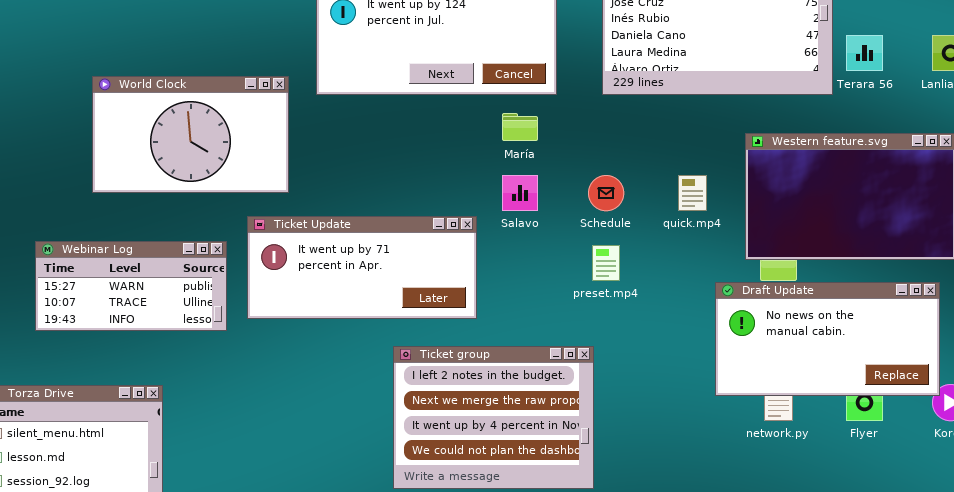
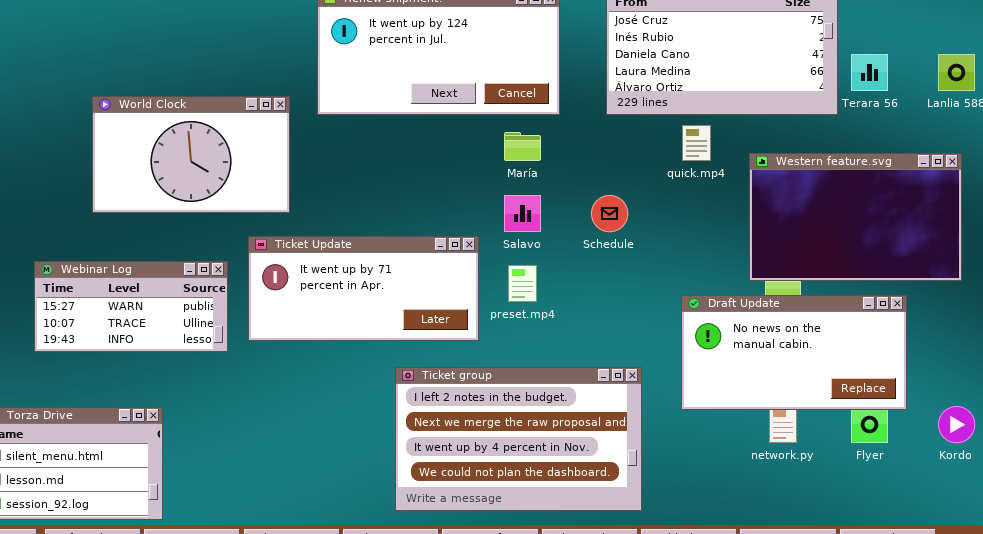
quick.mp4: [678,175,707,211] -> [682,125,711,161], moved
preset.mp4: [592,245,620,281] -> [508,265,537,302], moved
Draft Update: [715,282,940,396] -> [681,295,907,410], moved
Ticket group: [393,346,594,489] -> [395,367,642,511], resized

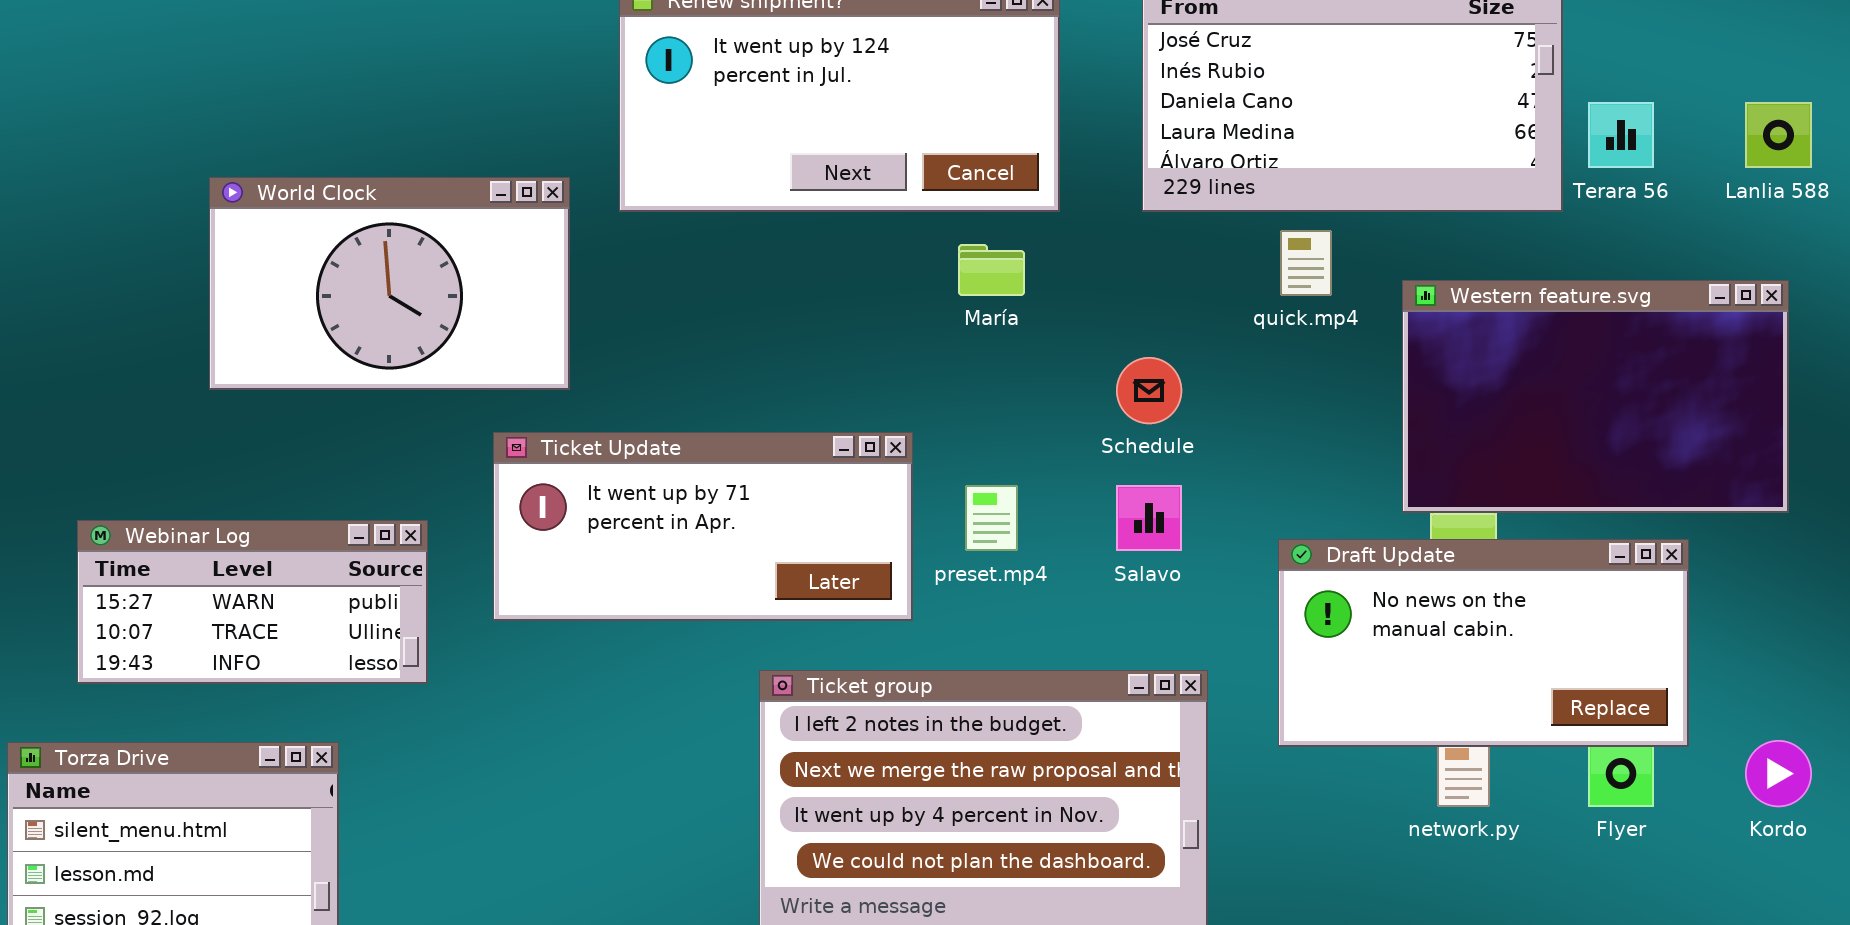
Salavo: [504,195,541,232] -> [1116,485,1182,551], moved
Webinar Log: [34,261,228,352] -> [77,520,428,684], moved

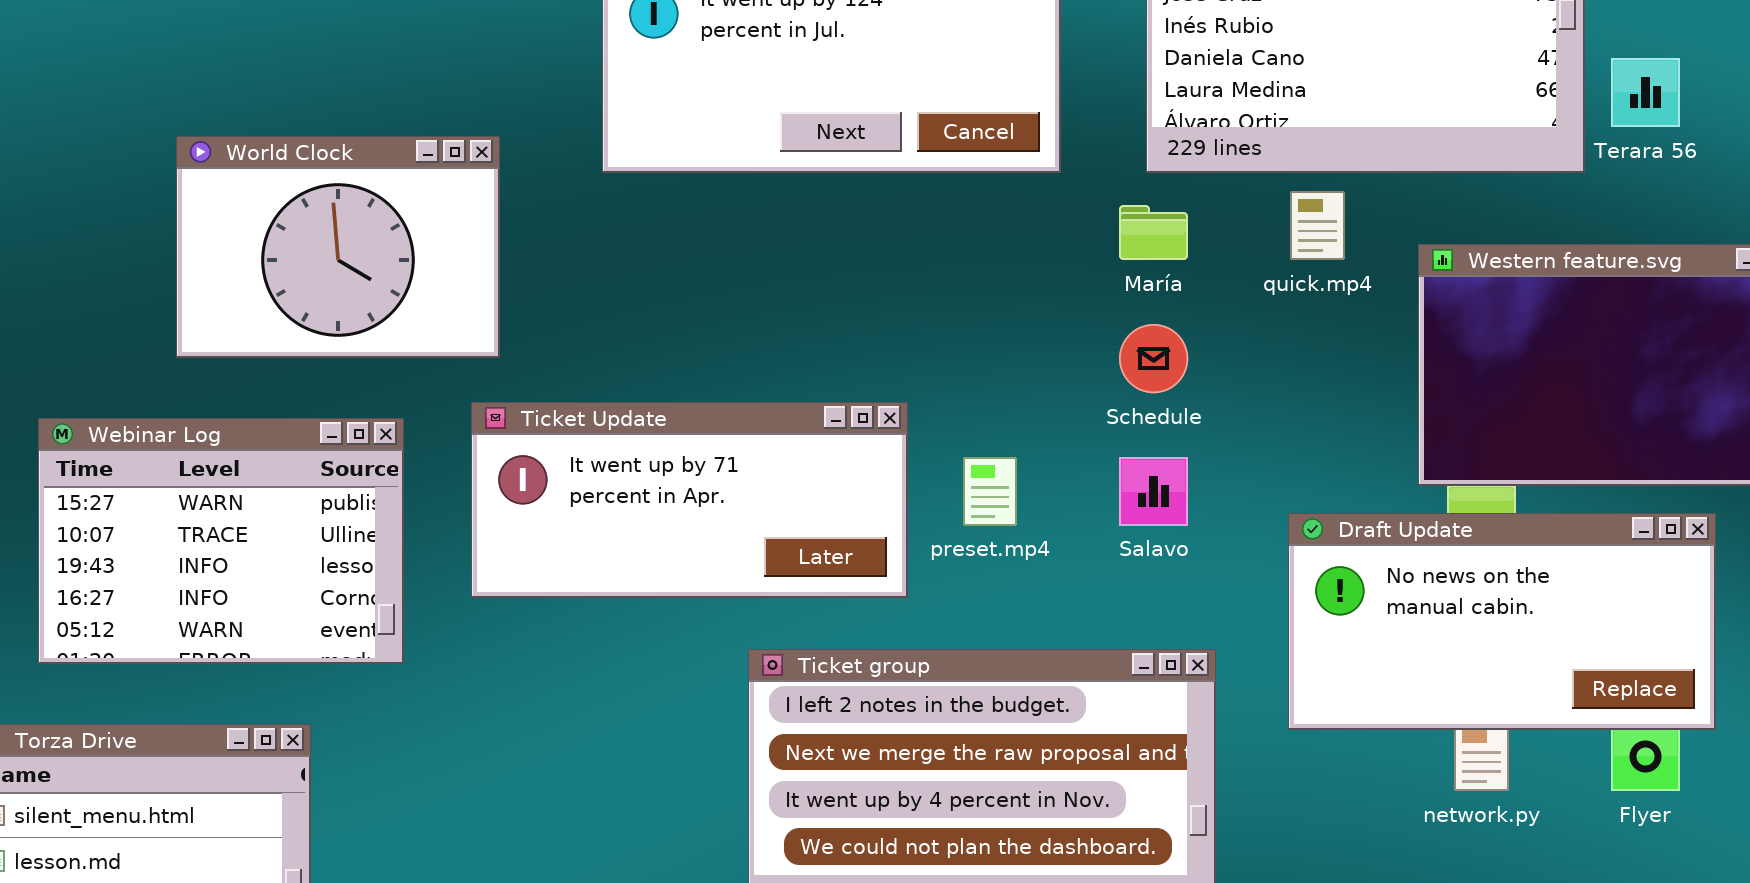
World Clock: [209,177,570,390] -> [176,136,500,358], resized
María: [958,244,1025,296] -> [1119,205,1188,260], moved
Webinar Log: [77,520,428,684] -> [38,418,404,664], resized

